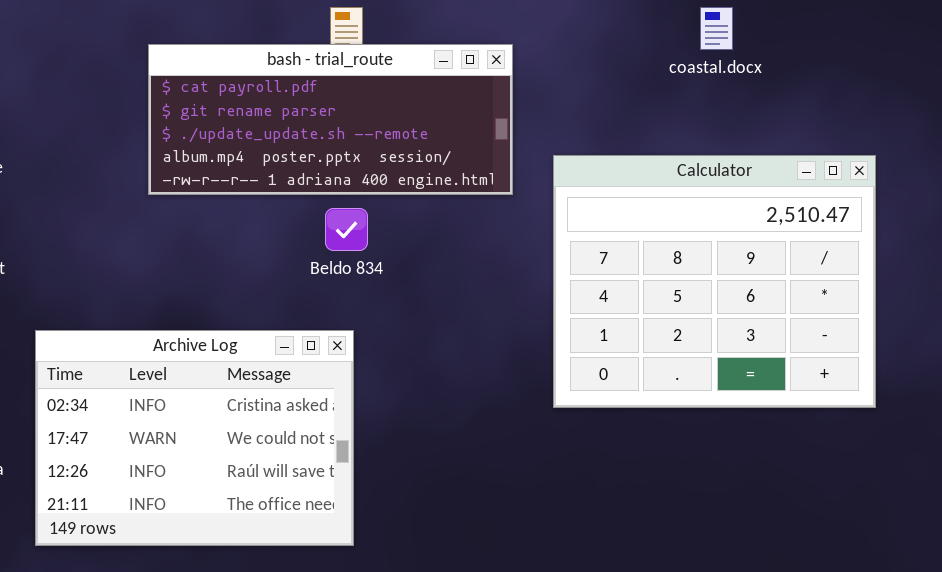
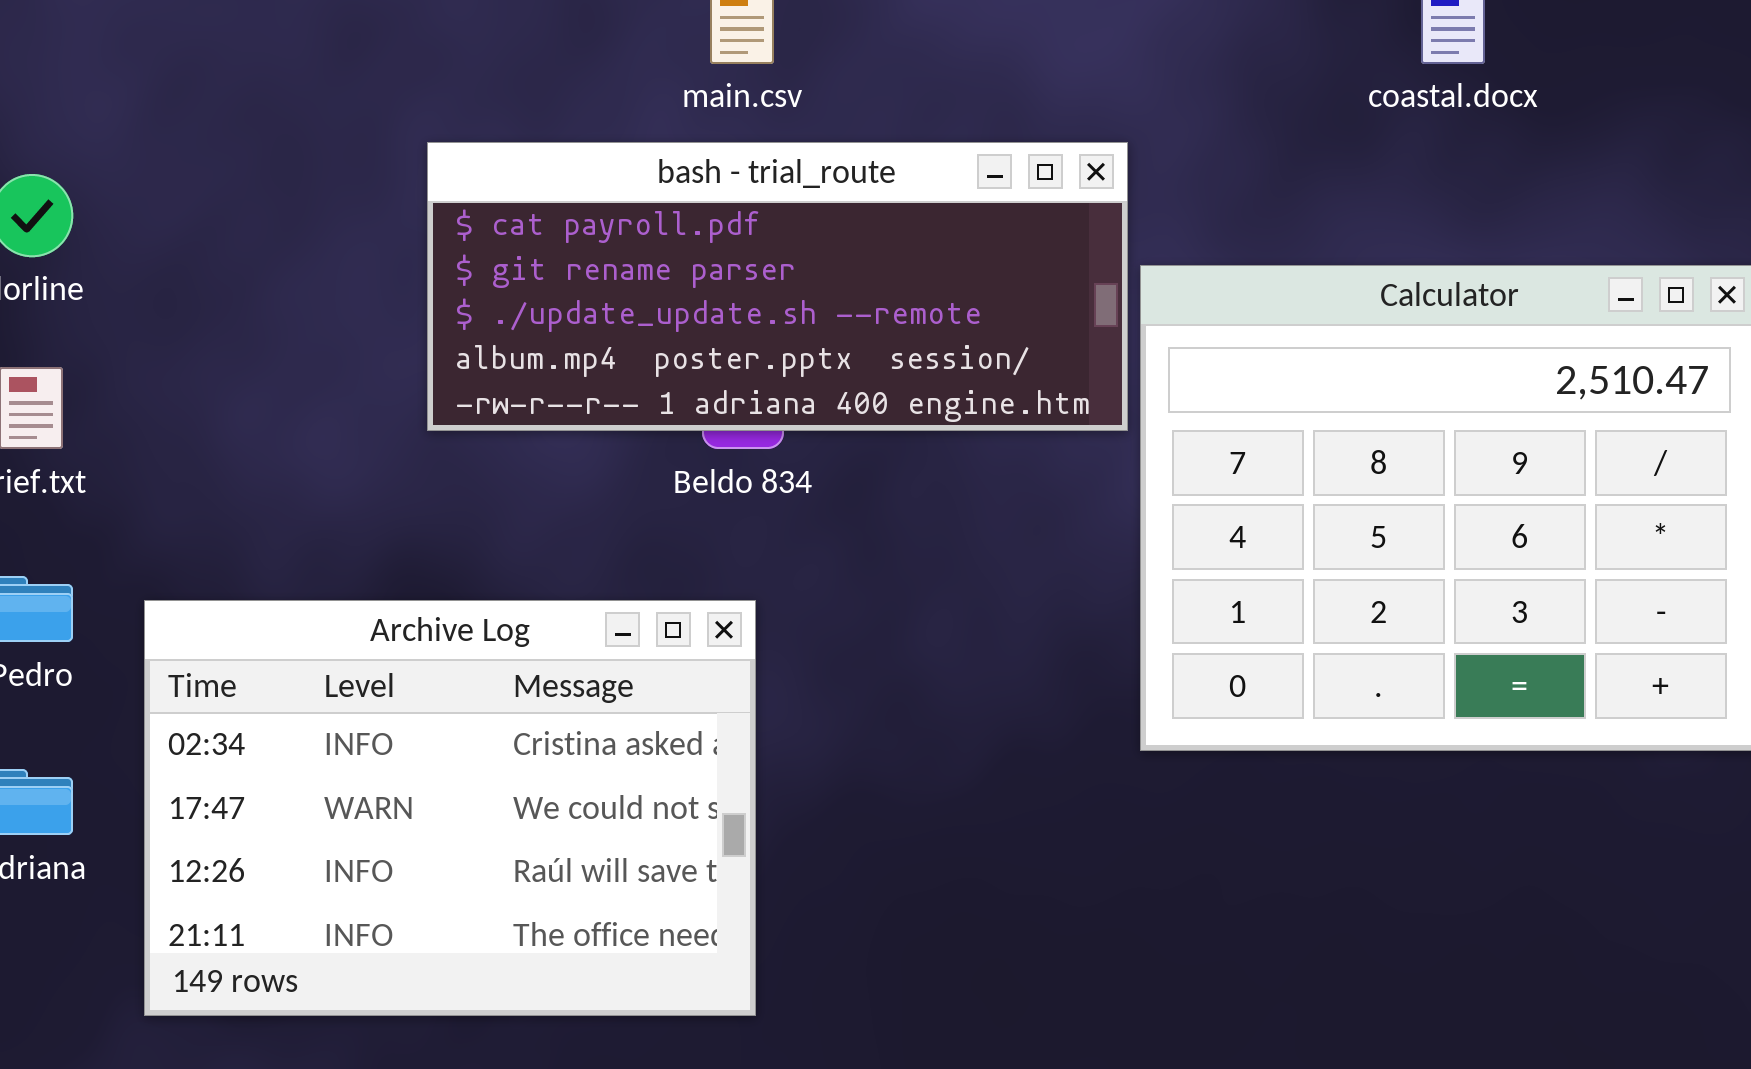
bash - trial_route: [148,44,513,195] -> [427,142,1128,431], moved

